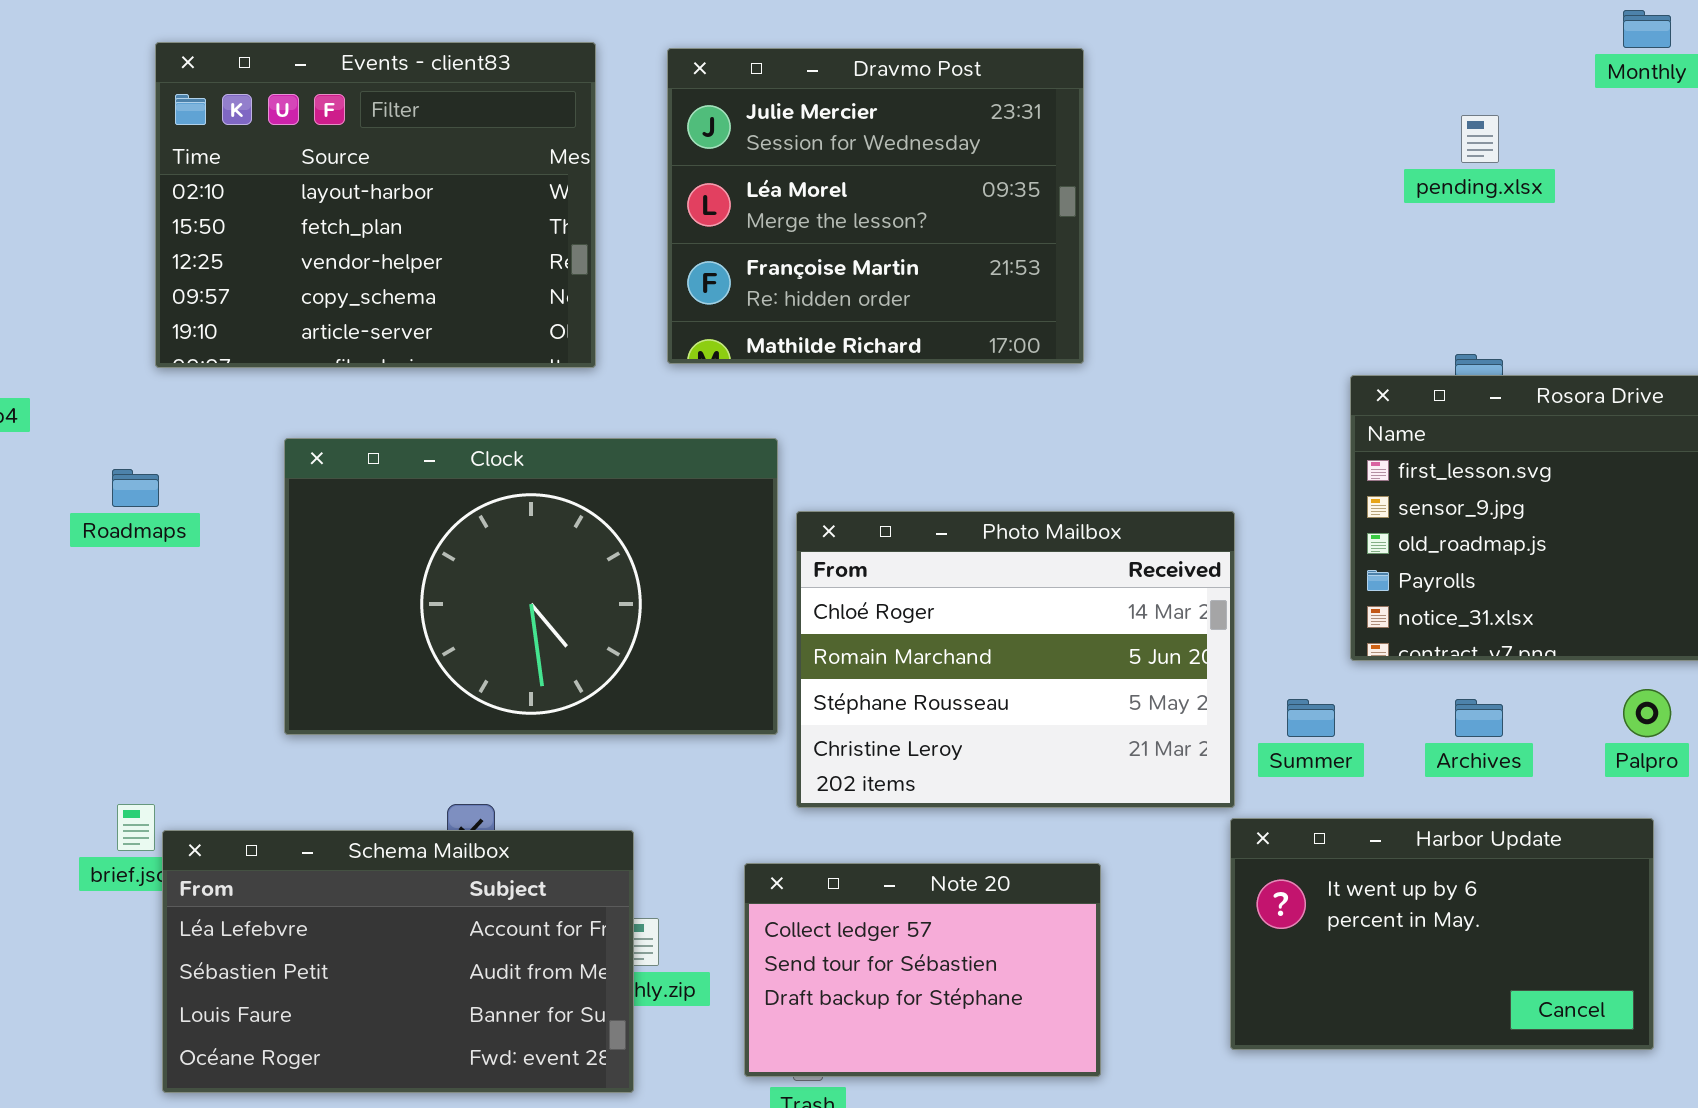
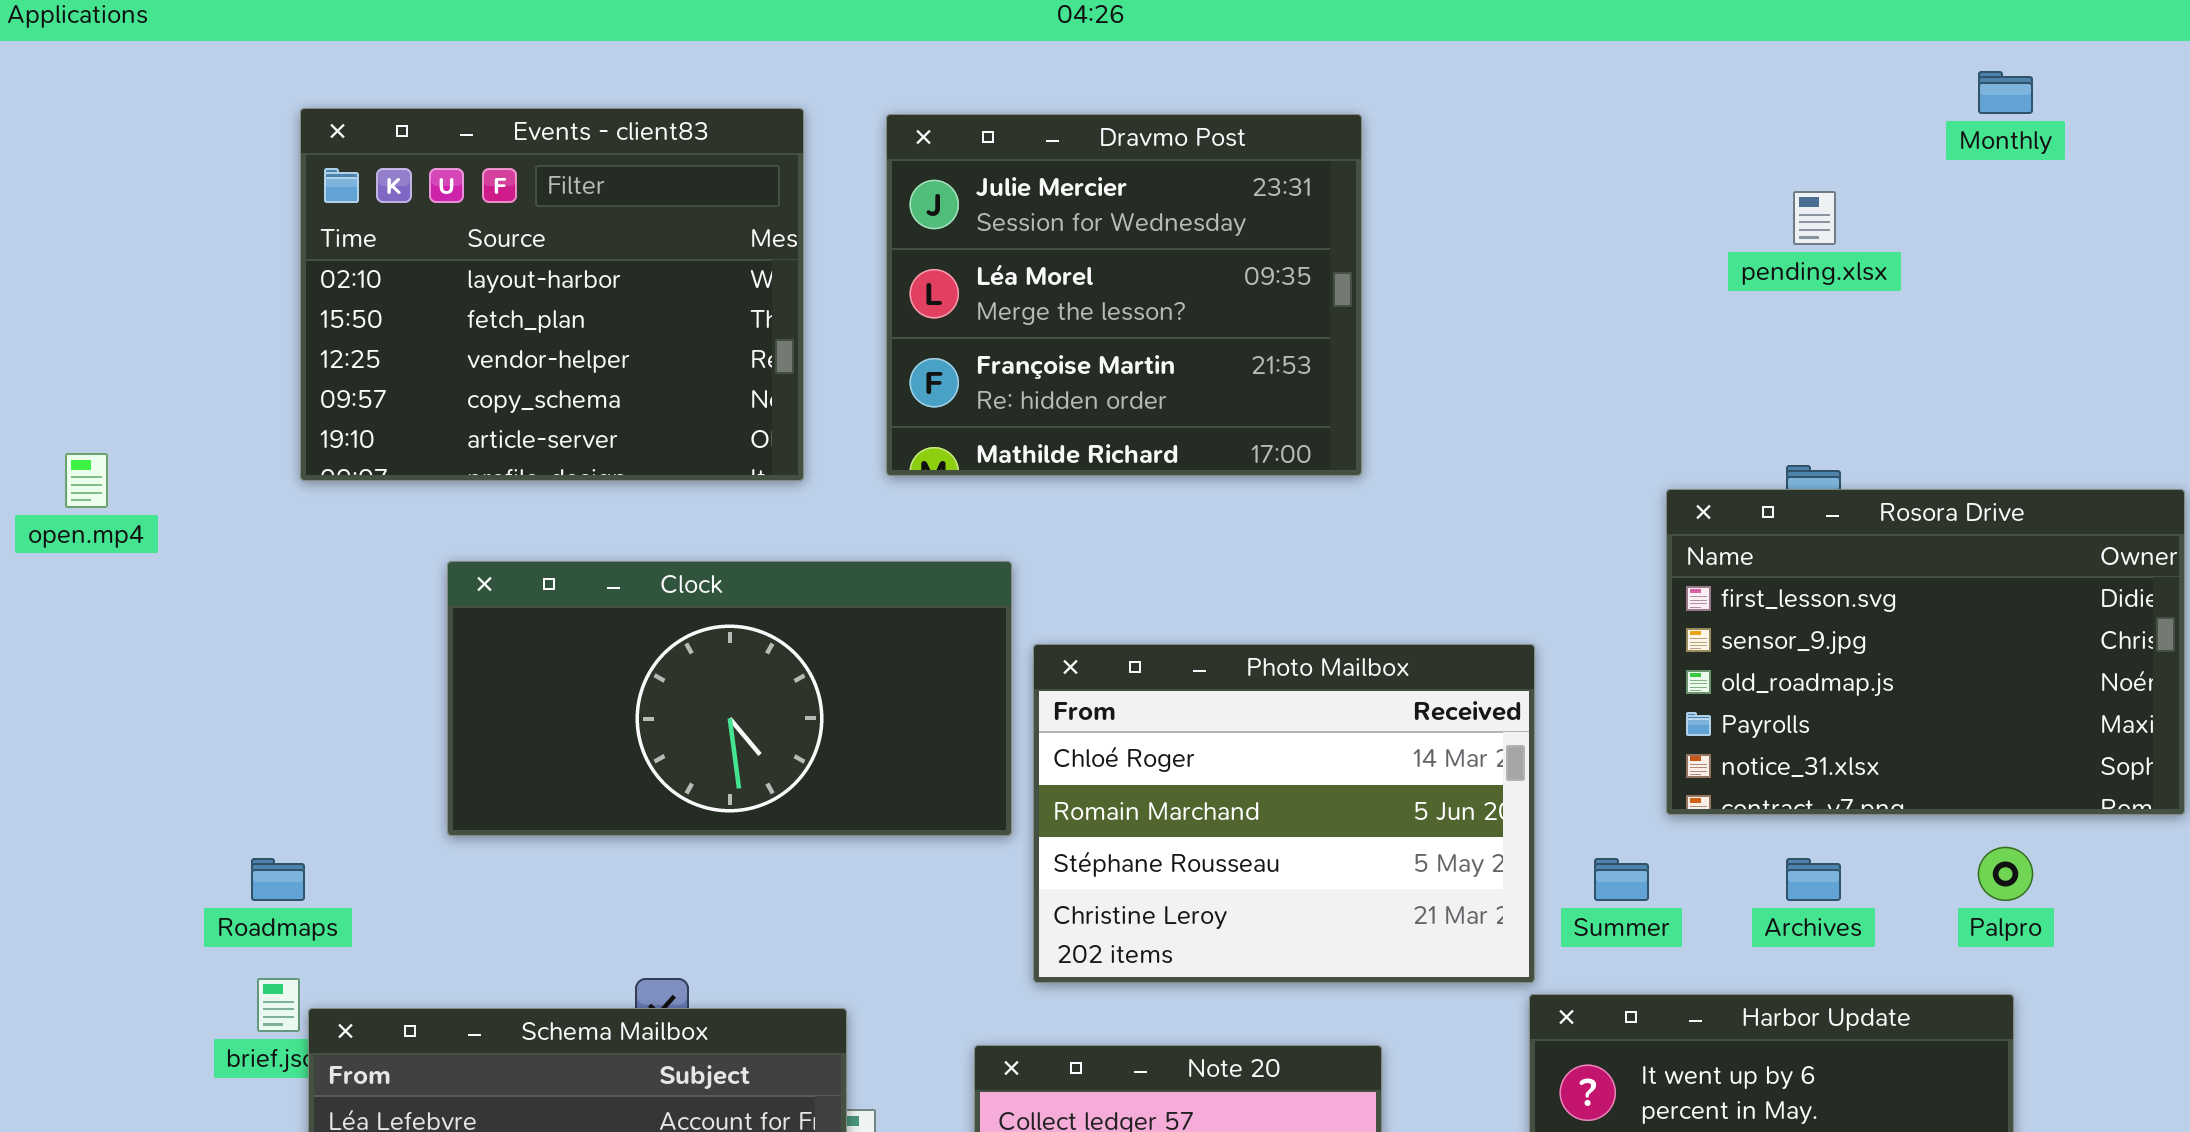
Clock: [284,438,778,735] -> [447,561,1012,836], resized
Roadmaps: [112,469,159,507] -> [251,858,305,901], moved

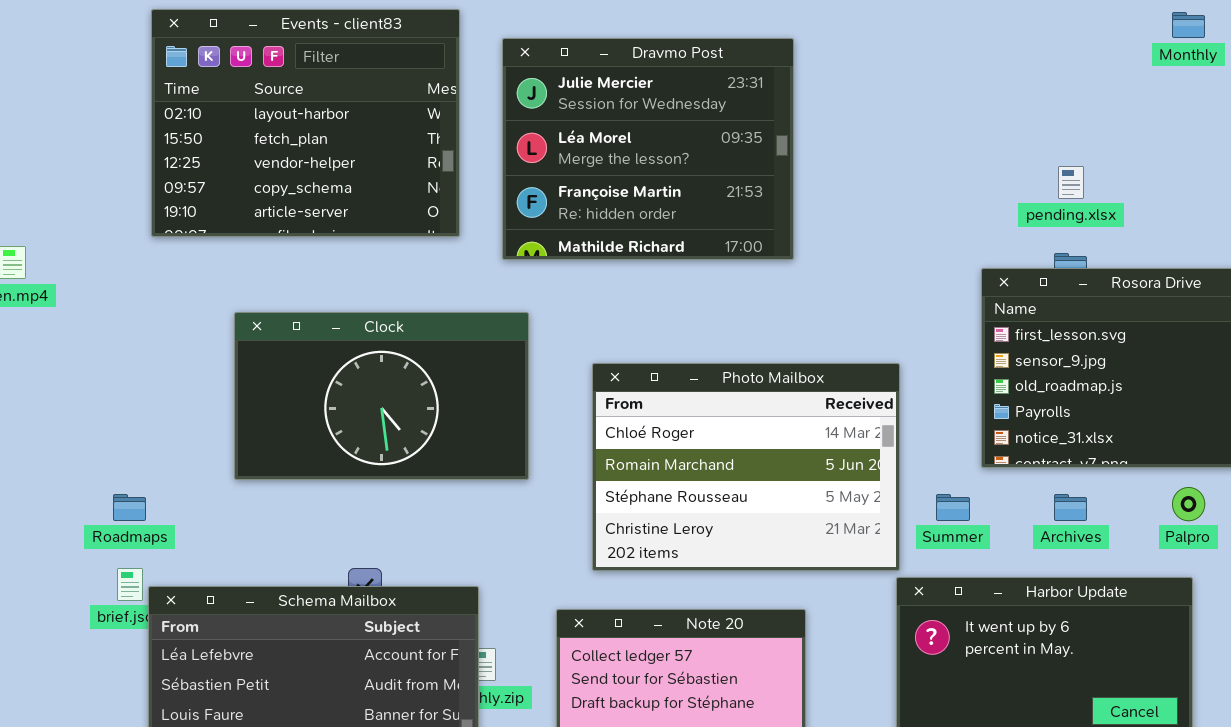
Events - client83: [300,108,804,481] -> [151,9,460,237], moved
pending.xlsx: [1793,191,1836,245] -> [1058,166,1084,199], moved
Clock: [447,561,1012,836] -> [234,312,529,480], resized

